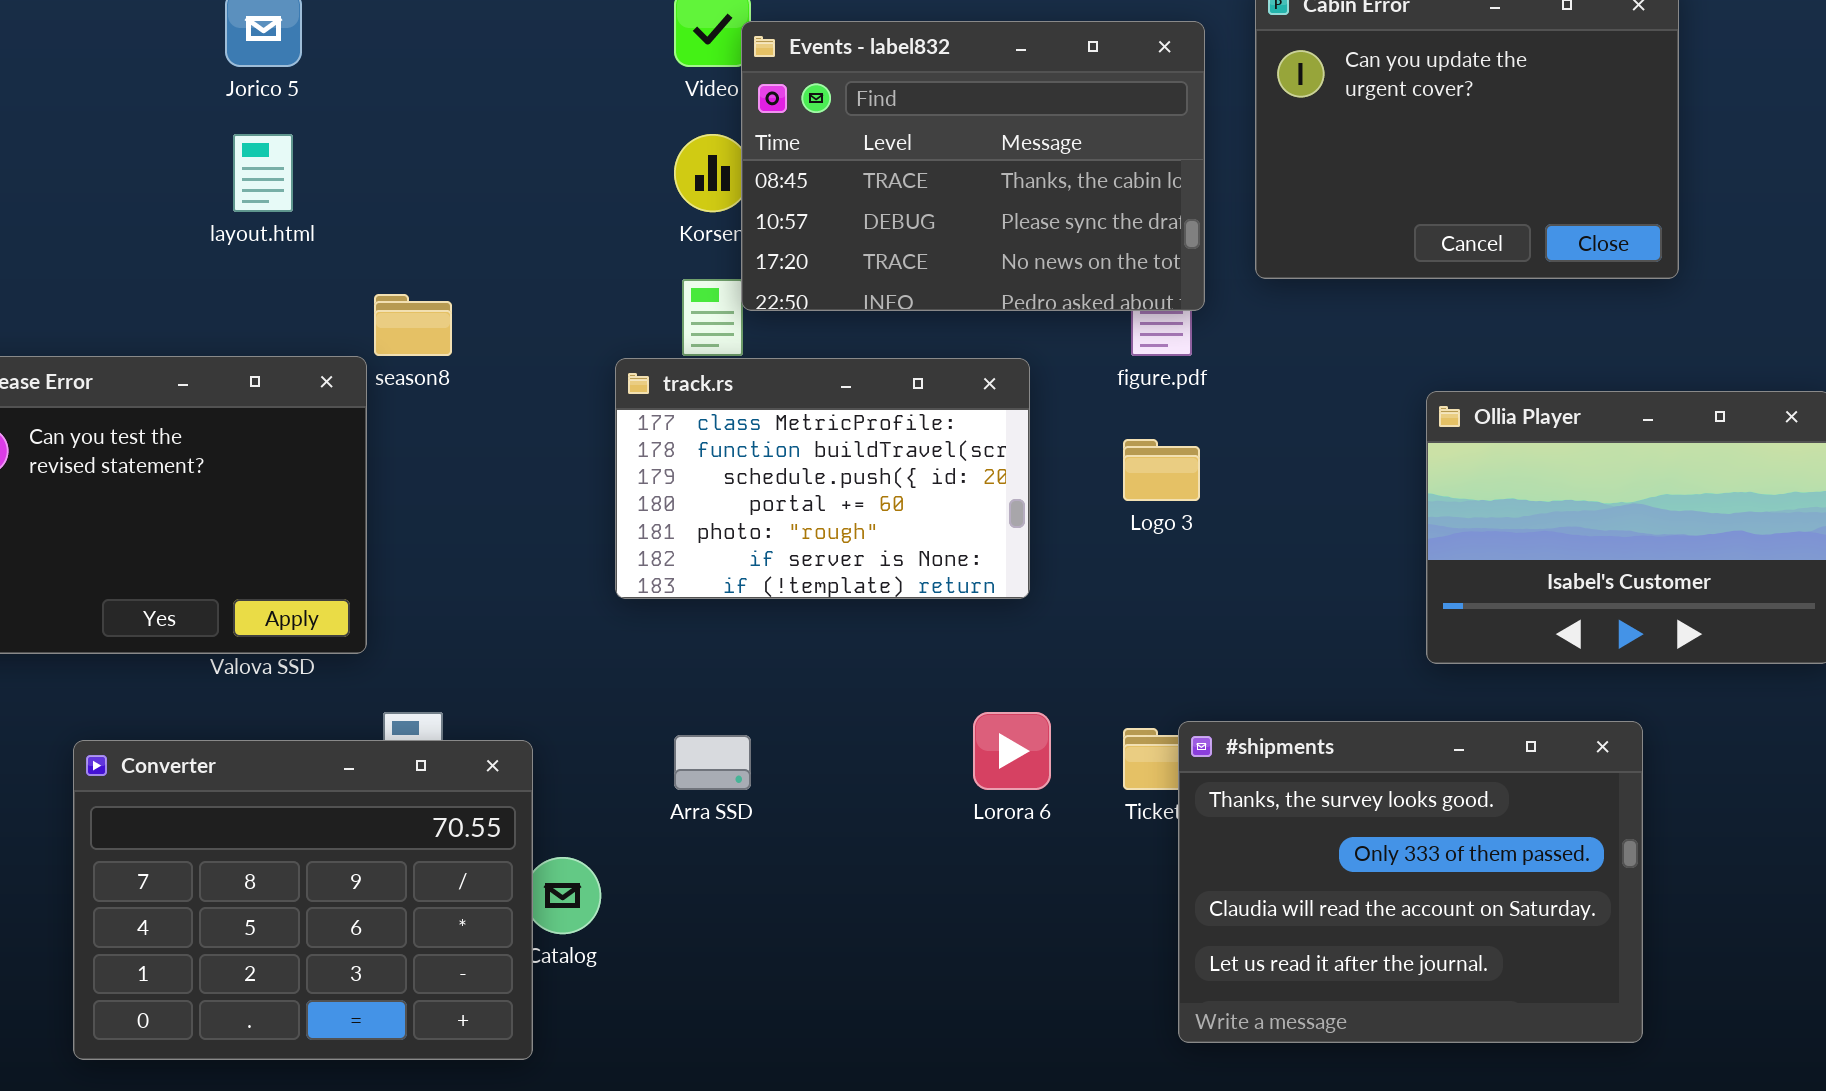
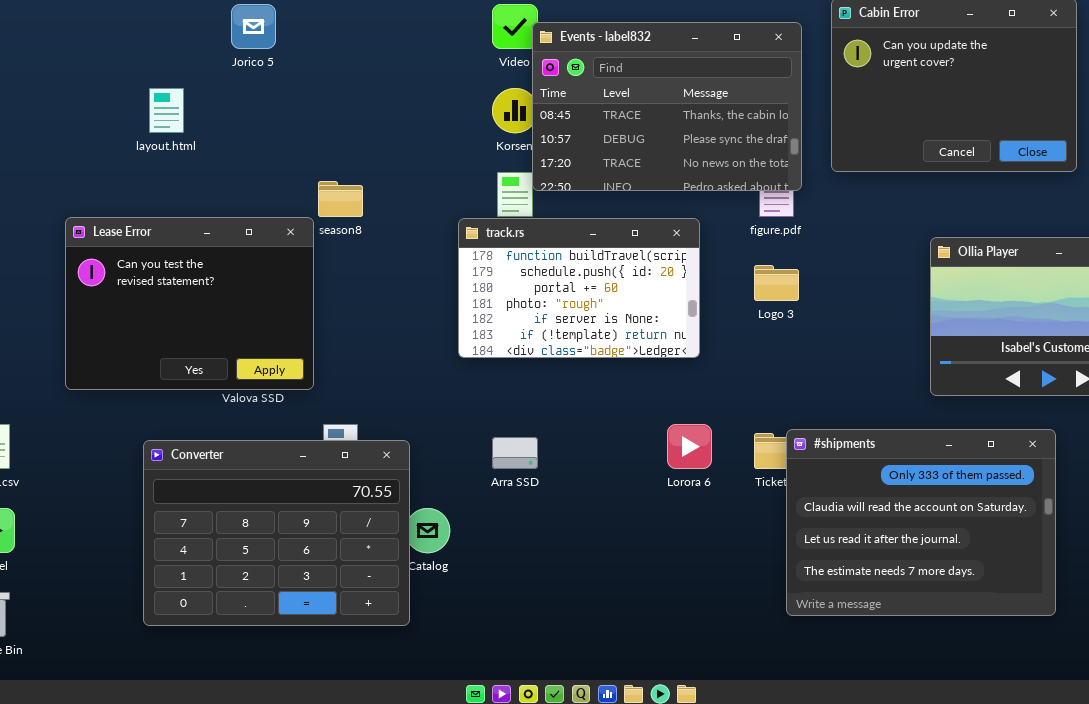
layout.html: [233,134,293,212] -> [149,88,184,133], moved
track.rs: [615,358,1030,599] -> [458,218,700,358], scrolled down 1 row
#shipments: [1178,721,1643,1043] -> [786,429,1056,616], scrolled down 1 row

